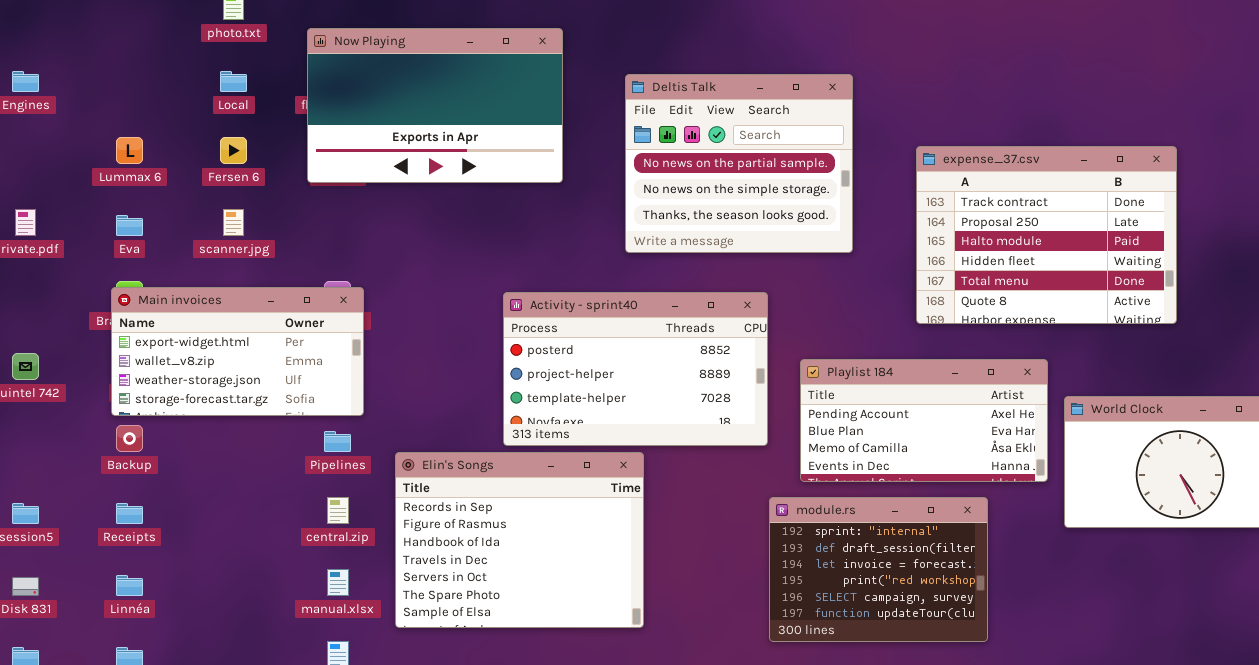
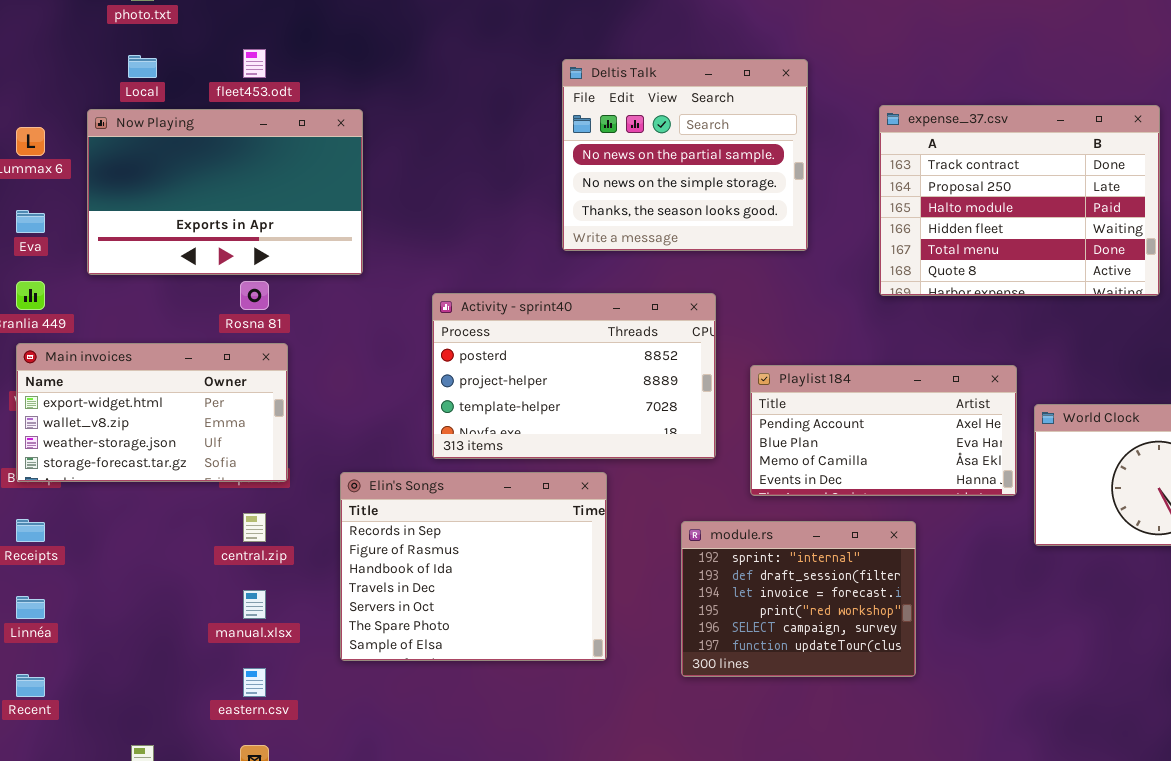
Now Playing: [307,28,563,183] -> [87,109,363,275], moved
expense_37.csv: [916,146,1177,324] -> [879,105,1160,296], moved
Main invoices: [111,287,364,416] -> [16,343,288,482], moved
Elin's Songs: [395,452,644,628] -> [340,472,607,661], moved
module.rs: [769,497,988,642] -> [681,521,916,677], moved

